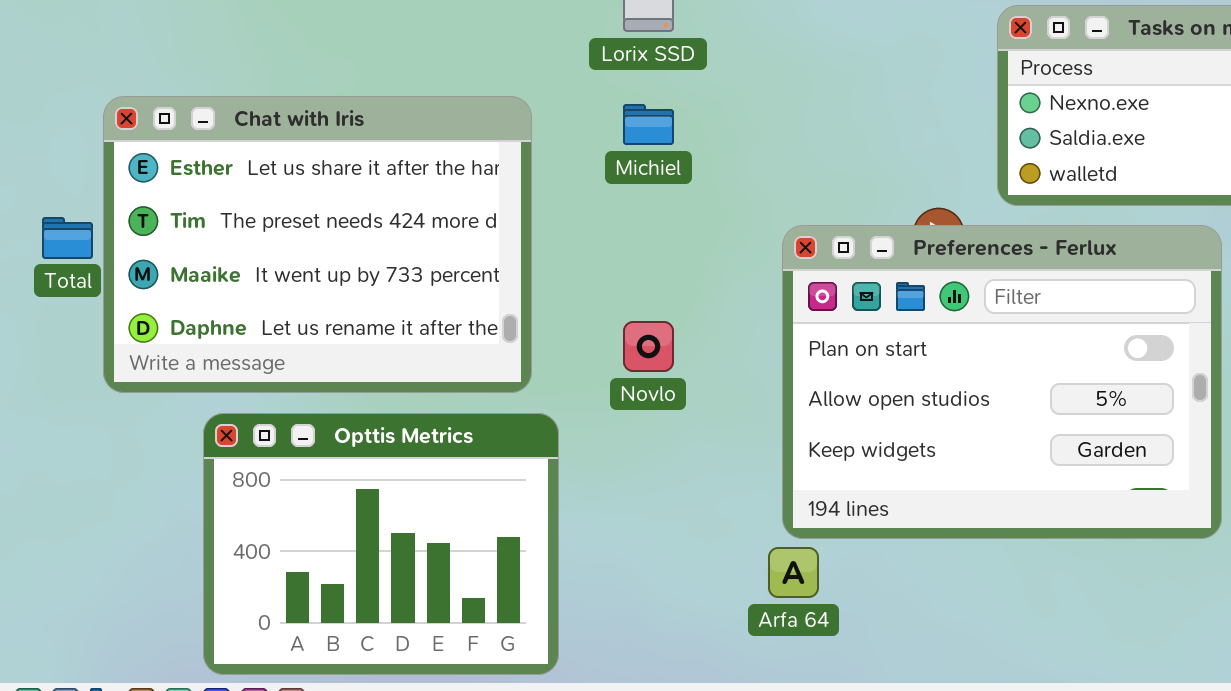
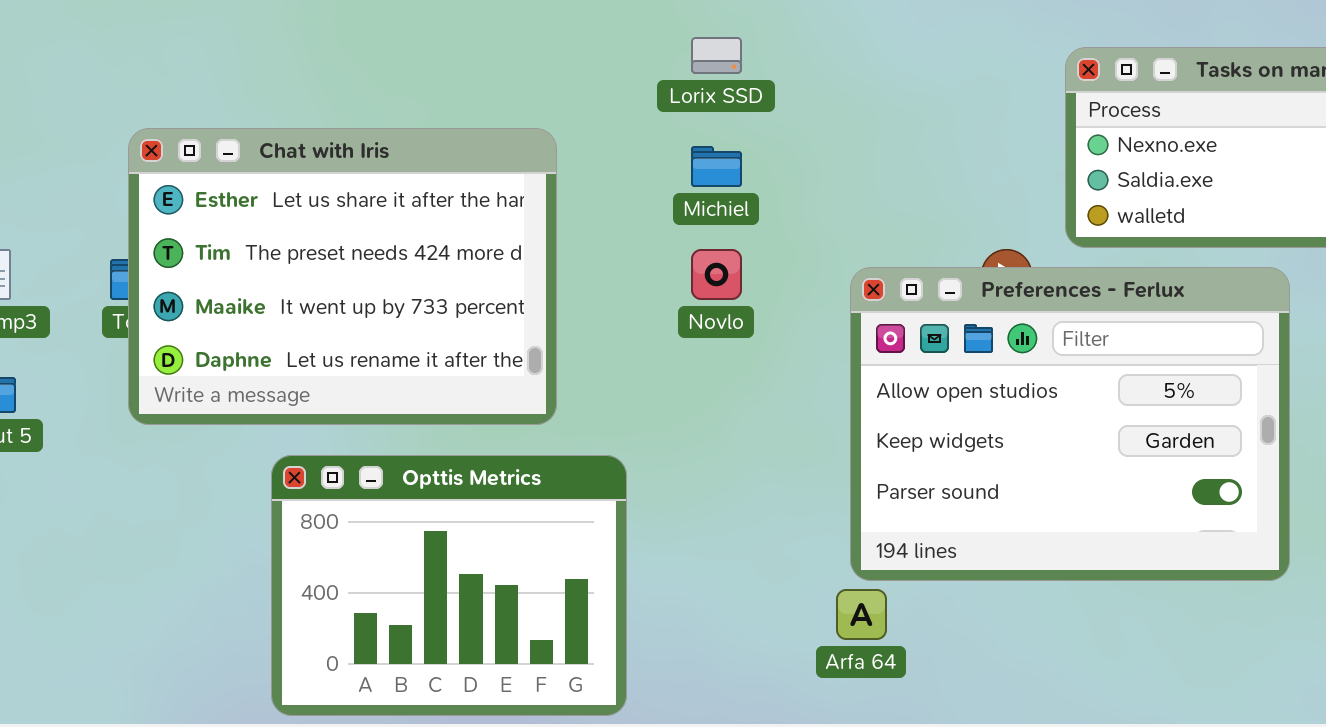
Chat with Iris: [103,96,532,393] -> [128,128,557,425], moved
Preferences - Ferlux: [782,225,1222,539] -> [850,267,1290,581], scrolled down 1 row
Novlo: [623,321,674,372] -> [691,249,742,300], moved

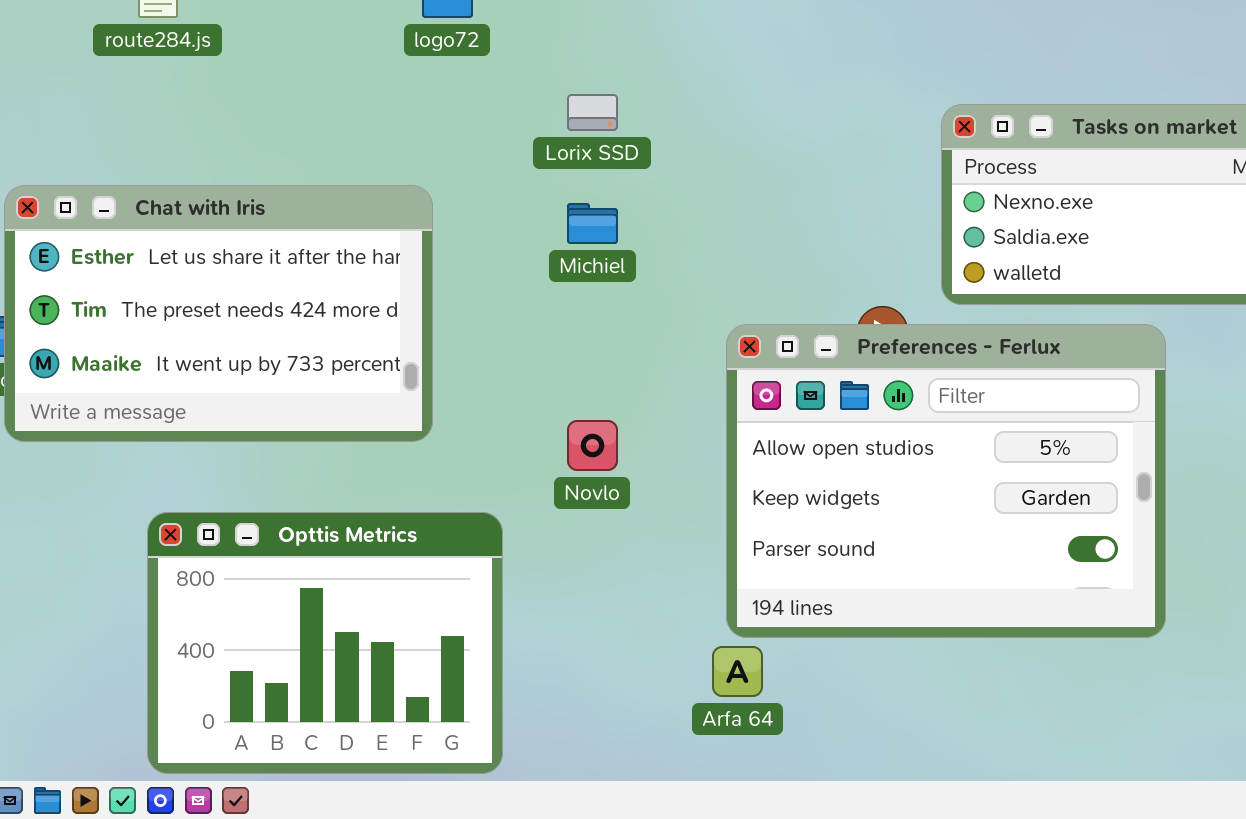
Chat with Iris: [128,128,557,425] -> [4,185,433,442], resized
Novlo: [691,249,742,300] -> [567,420,618,471], moved

